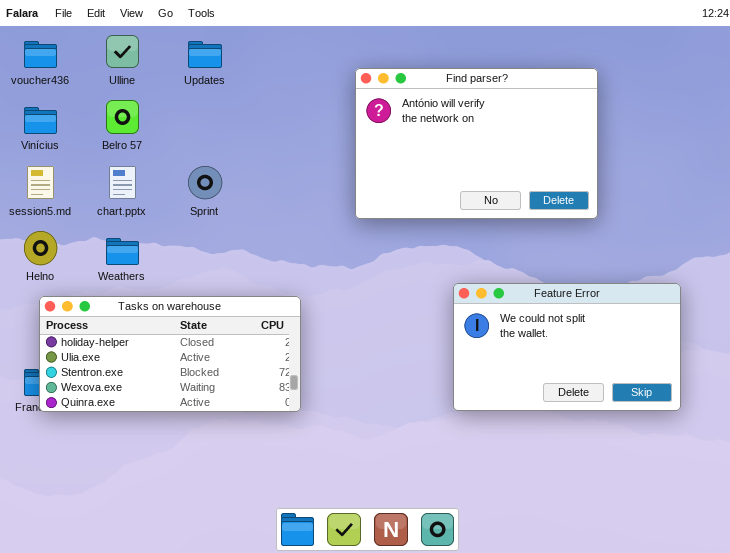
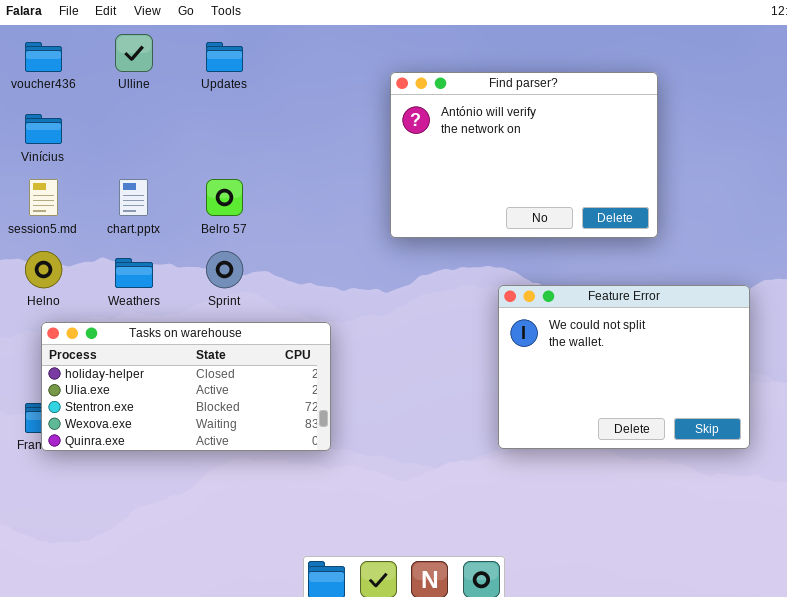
Belro 57: [106,100,139,134] -> [206,179,243,216], moved
Sprint: [188,166,222,199] -> [206,251,243,288], moved
Feature Error: [453,283,681,411] -> [498,285,750,449], resized

